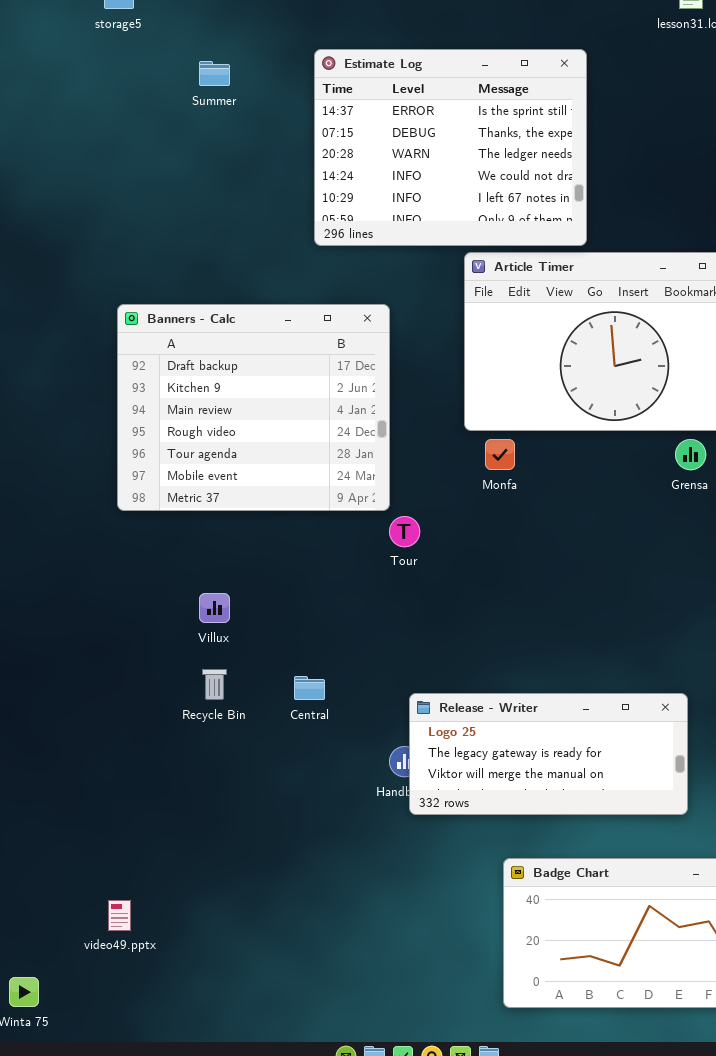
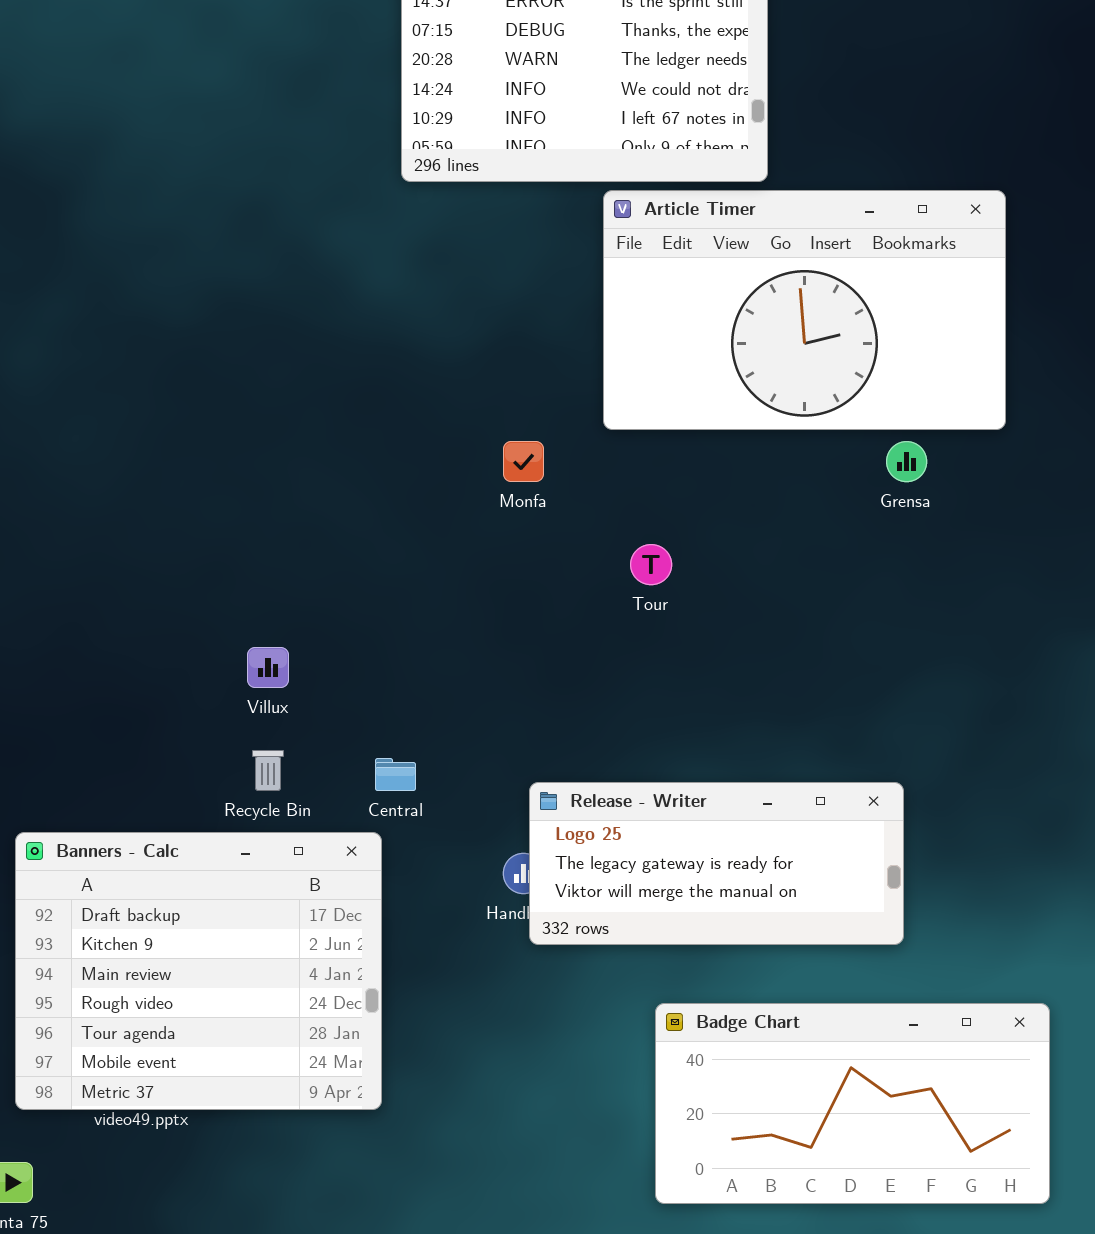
Banners - Calc: [117,304,390,511] -> [15,832,382,1110], moved
Monfa: [485,439,515,470] -> [503,441,544,482], moved
Tour: [389,516,420,547] -> [630,544,672,585], moved

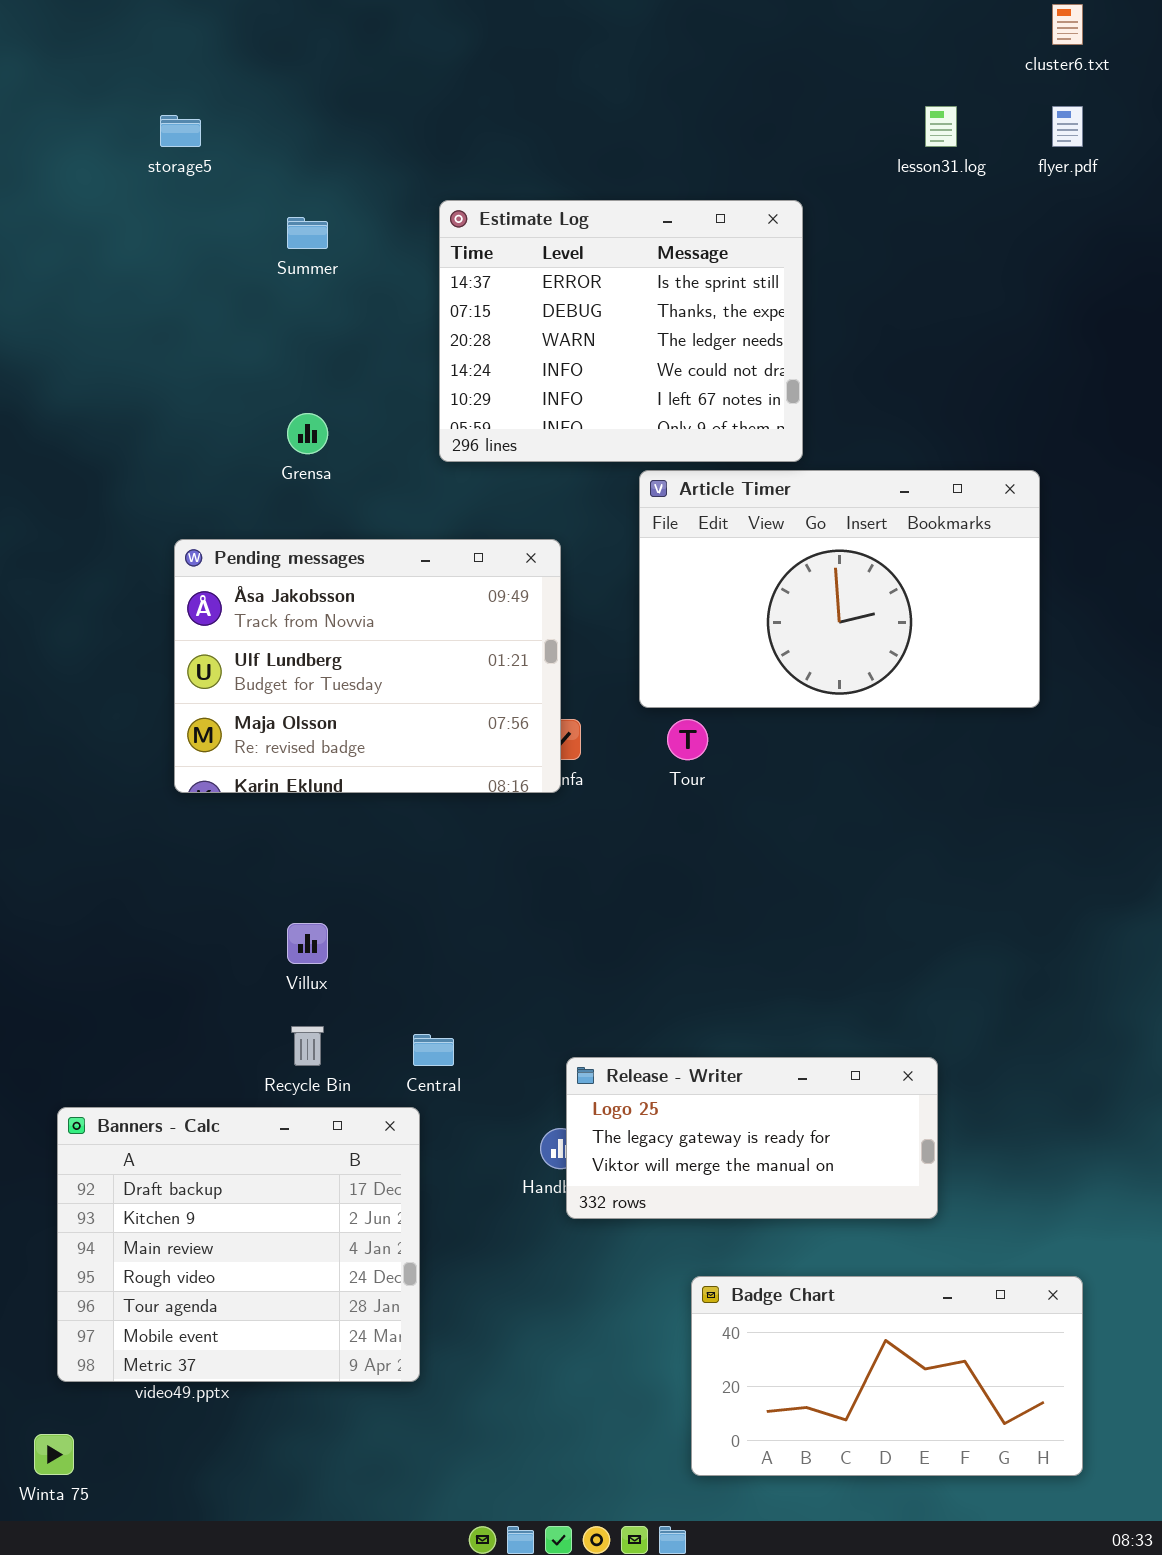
Pending messages: none -> [174,539,561,793], opened
Grensa: [886,441,927,482] -> [287,413,328,454], moved
Tour: [630,544,672,585] -> [667,719,708,760], moved

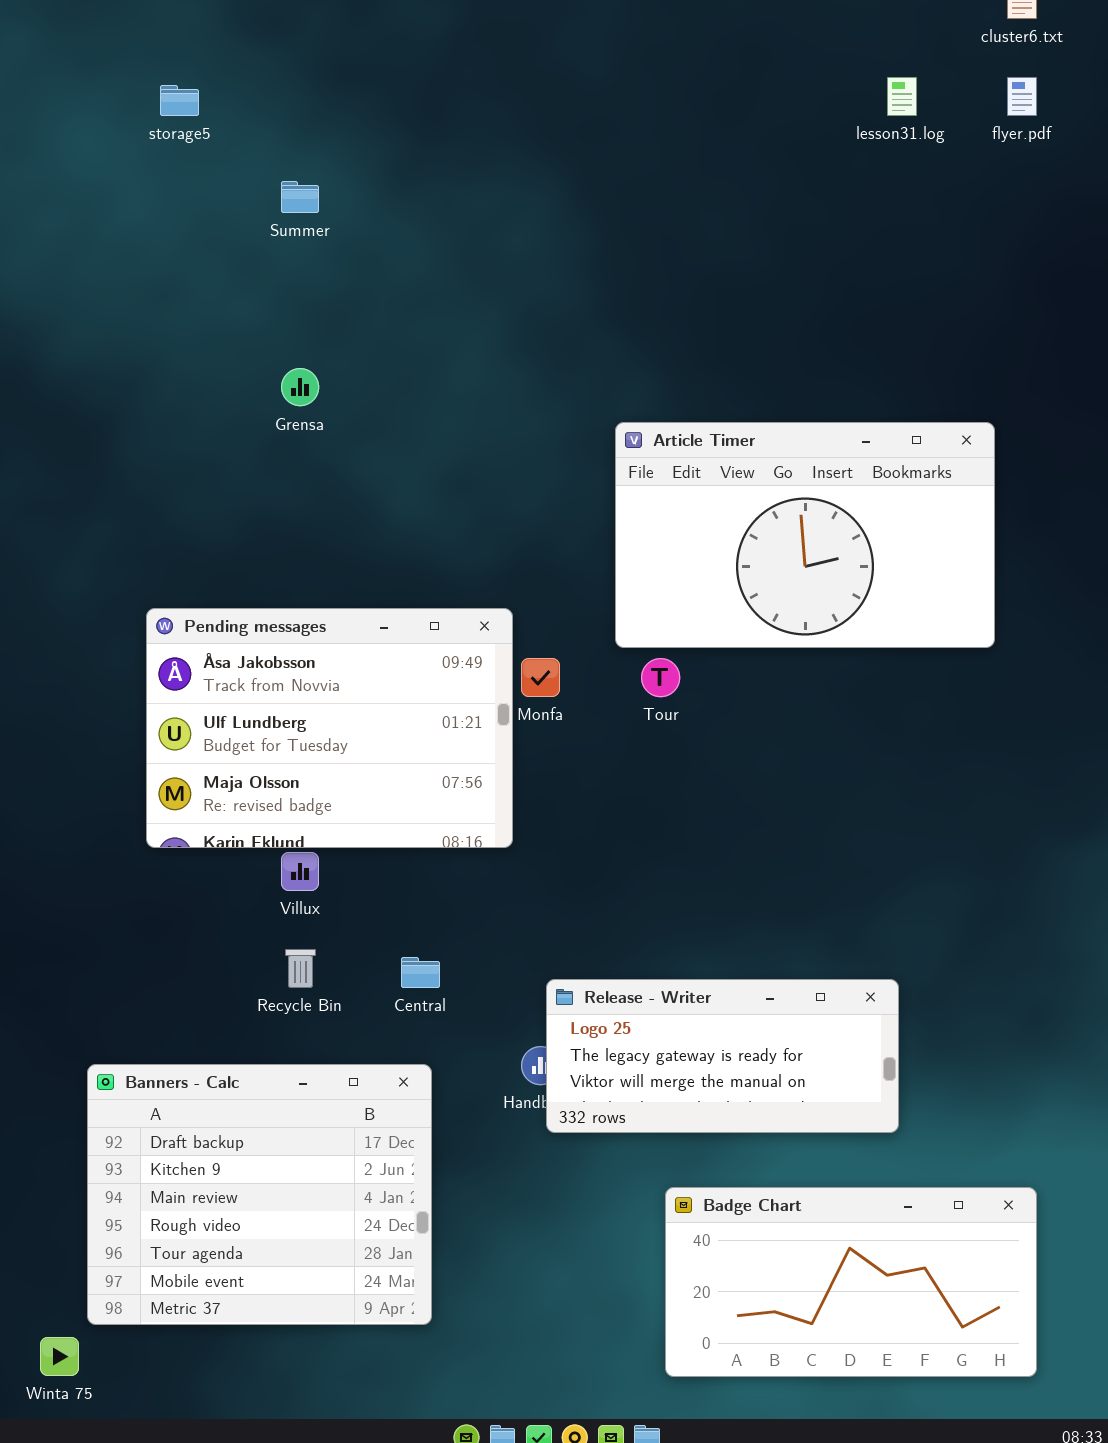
Estimate Log: [439,200,803,462] -> none, closed
Pending messages: [174,539,561,793] -> [146,608,513,848], moved
Banners - Calc: [57,1107,420,1382] -> [87,1064,432,1325], moved

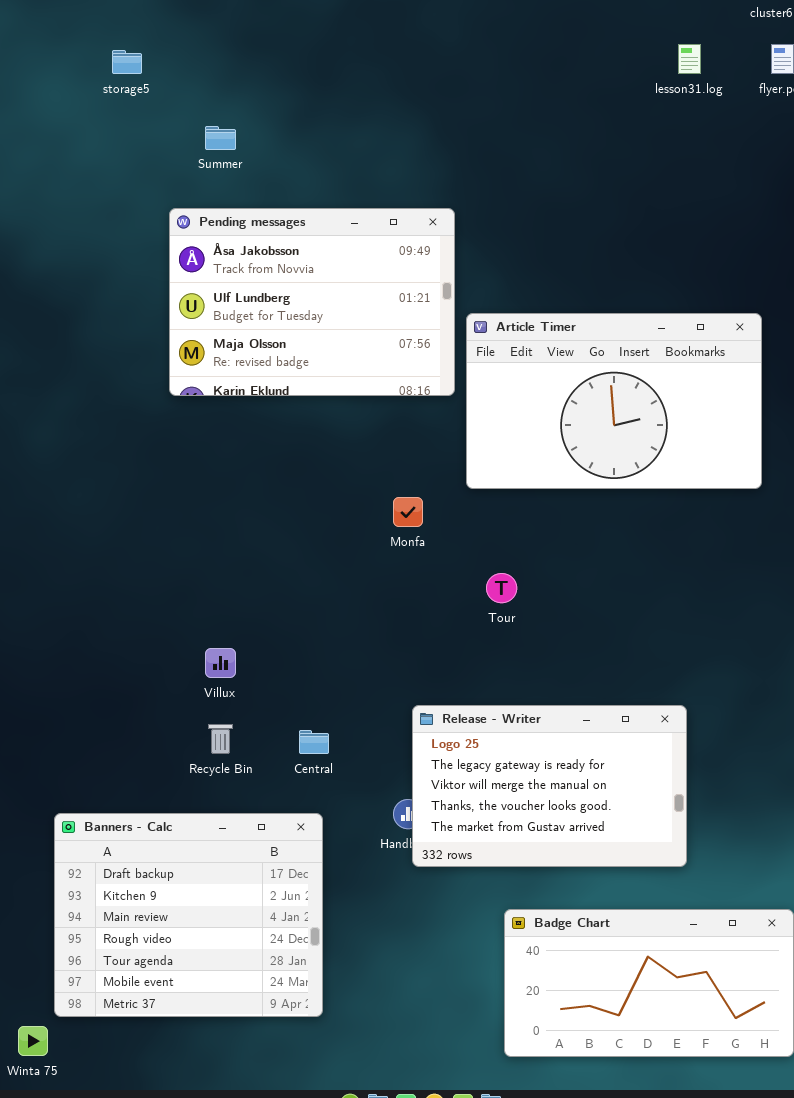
Pending messages: [146,608,513,848] -> [169,208,455,396], moved
Tour: [641,658,680,697] -> [486,573,517,603], moved
Release - Writer: [546,979,899,1133] -> [412,705,687,867], resized

